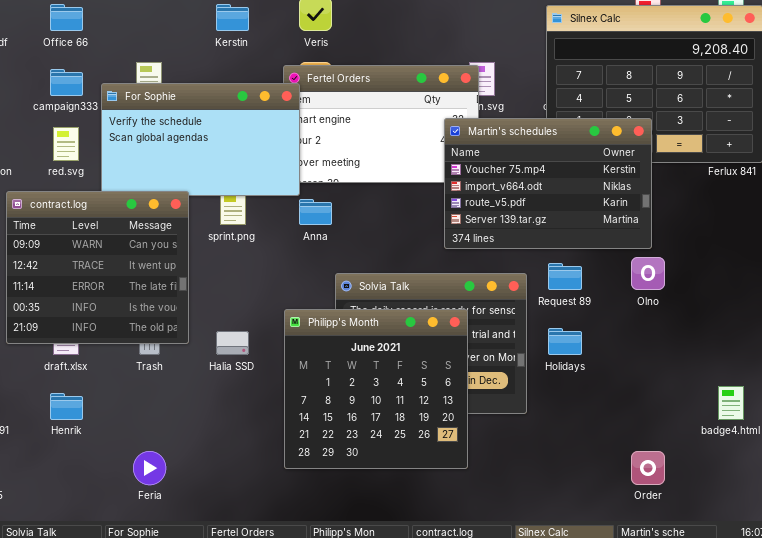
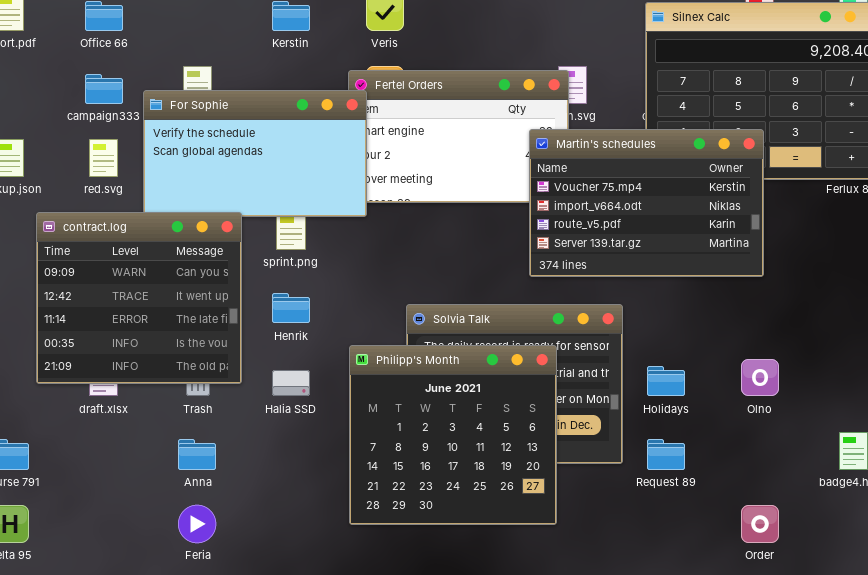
Anna: [299,199,332,225] -> [178,439,216,470], moved
Olno: [631,257,665,290] -> [741,359,779,396], moved
Request 89: [548,263,582,290] -> [647,439,685,470], moved
Henrik: [50,393,83,420] -> [272,293,310,323], moved

